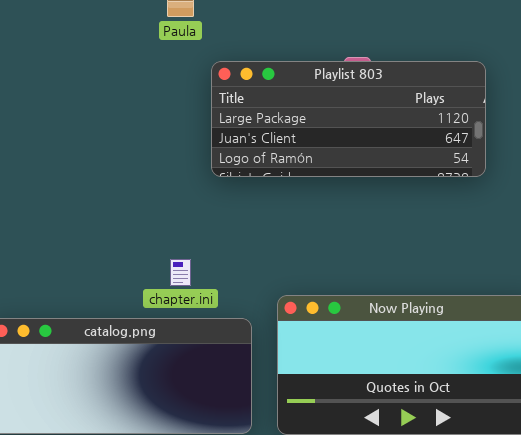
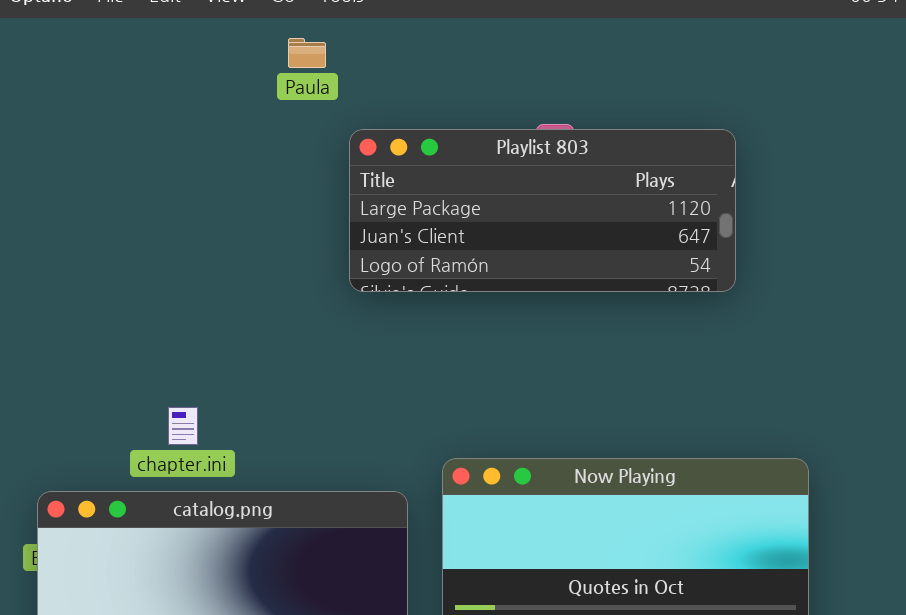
chapter.ini: [170,259,191,286] -> [168,407,198,445], moved

